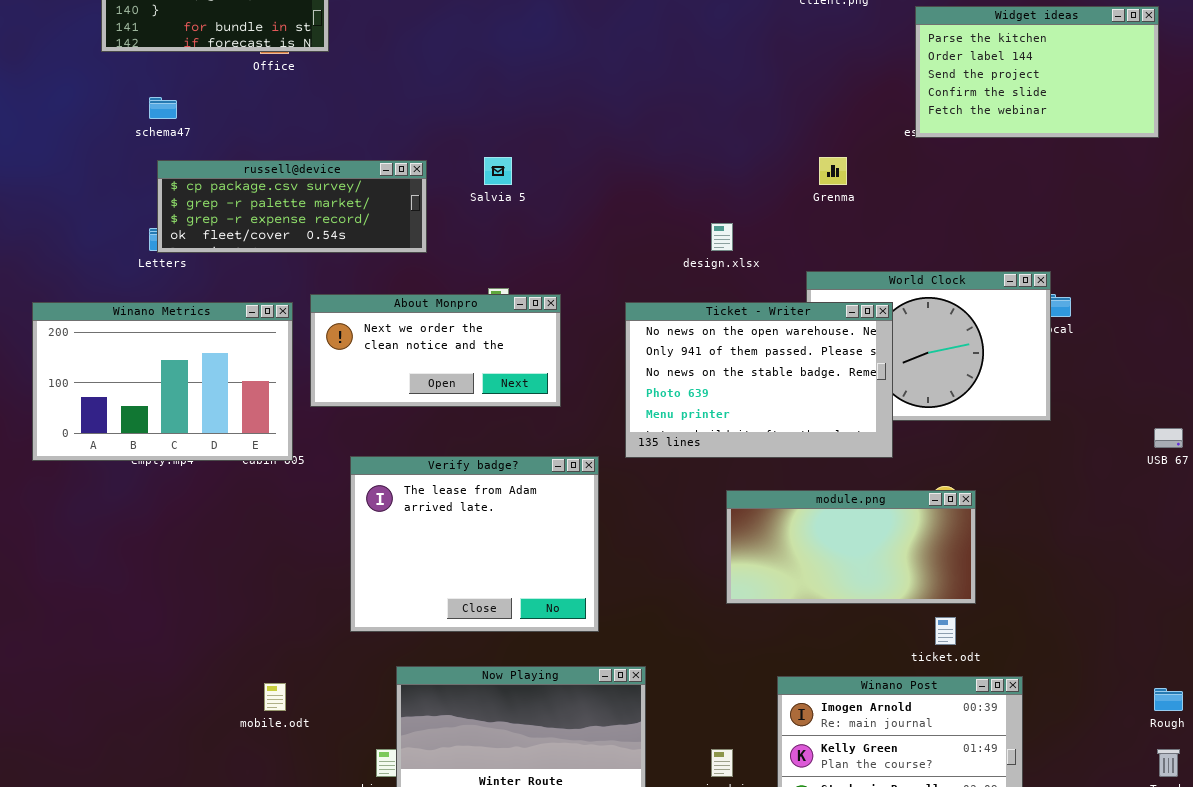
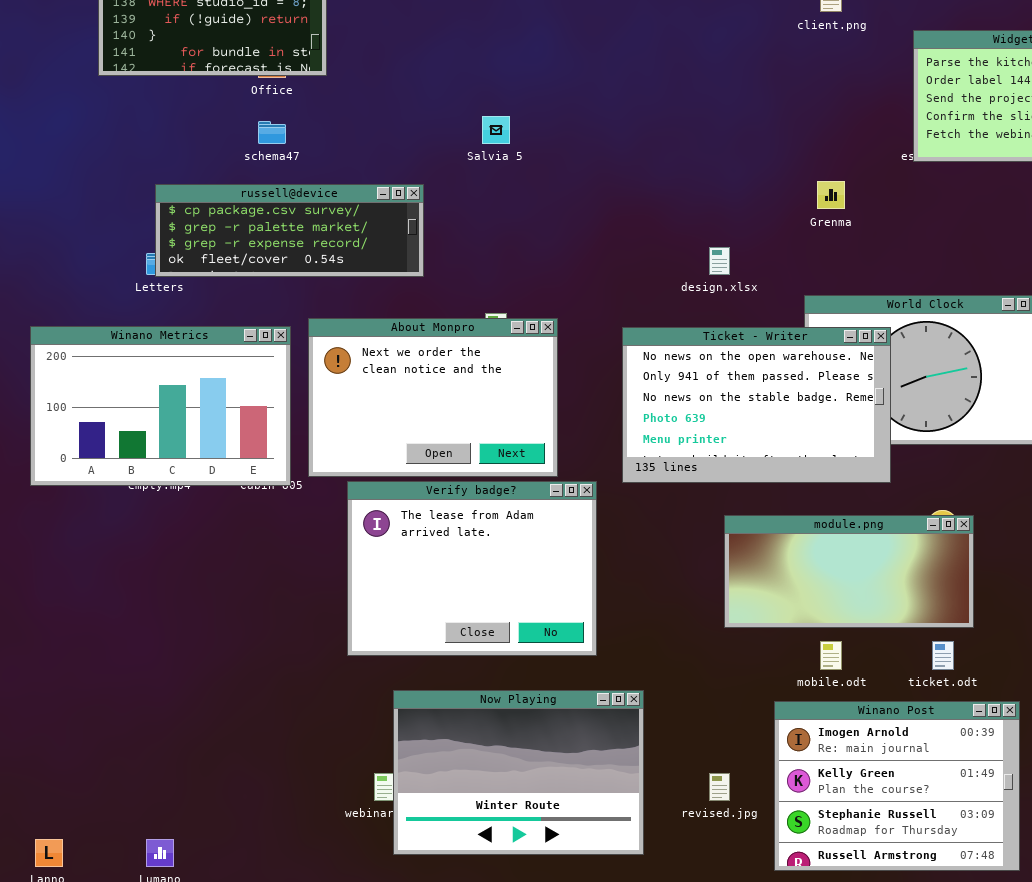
schema47: [149,97,177,119] -> [258,121,286,144], moved
Salvia 5: [484,157,512,185] -> [482,116,510,144], moved
About Monpro: [310,294,561,407] -> [308,318,558,477], resized
mobile.odt: [264,683,286,711] -> [820,641,842,670], moved

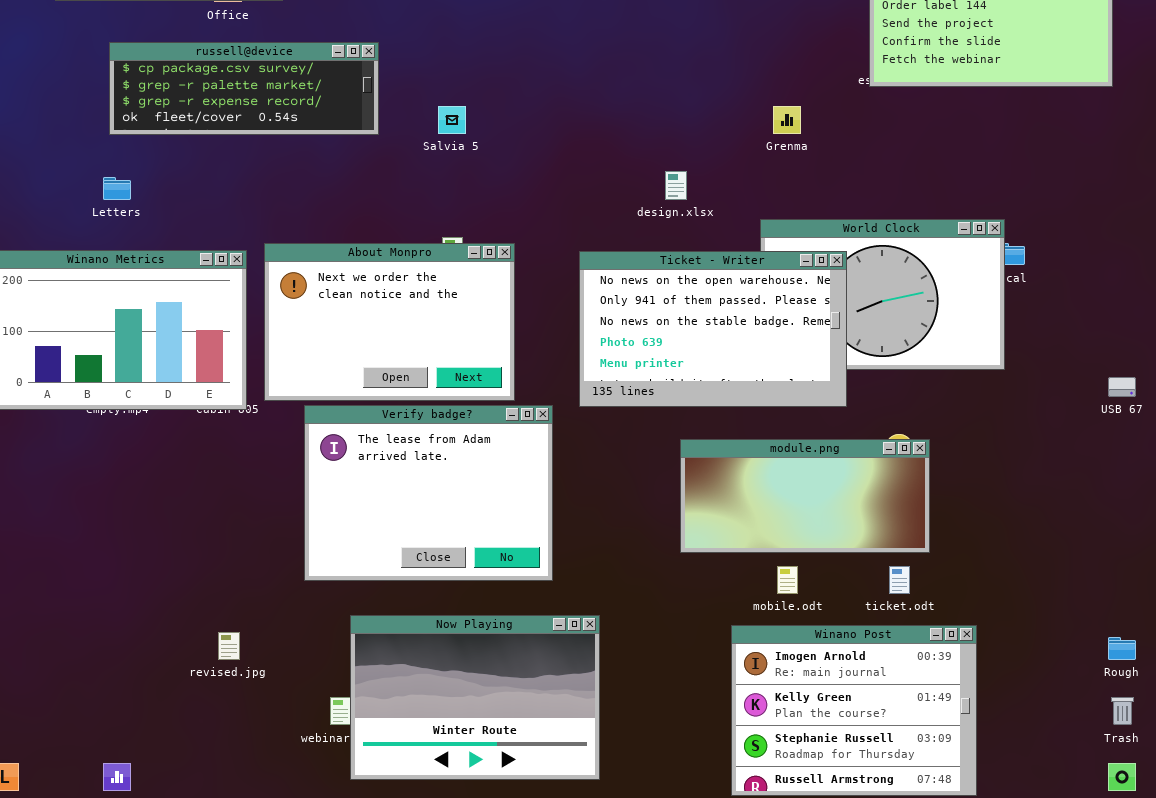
Salvia 5: [482,116,510,144] -> [438,106,466,134], moved
russell@device: [155,184,424,277] -> [109,42,379,135], moved
revised.jpg: [709,773,730,801] -> [218,632,240,660], moved

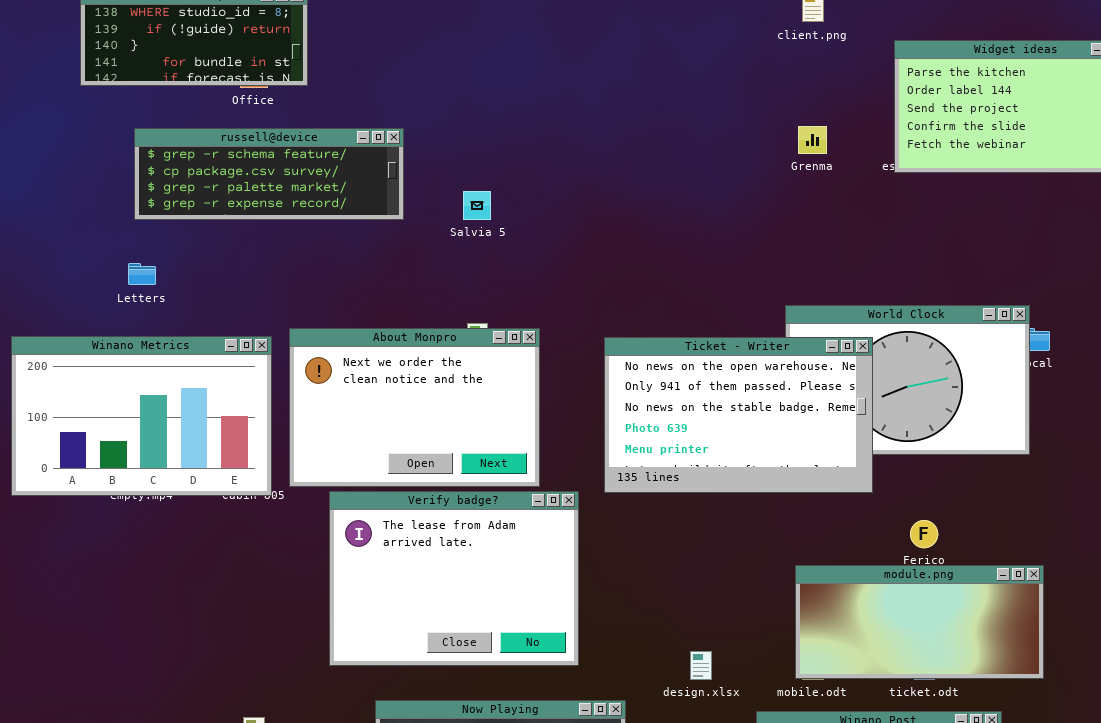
russell@device: [109,42,379,135] -> [134,128,404,220], scrolled up 1 row
Grenma: [773,106,801,134] -> [798,126,827,154], moved
design.xlsx: [665,171,687,200] -> [690,651,712,680], moved
module.png: [680,439,930,553] -> [795,565,1044,679], moved

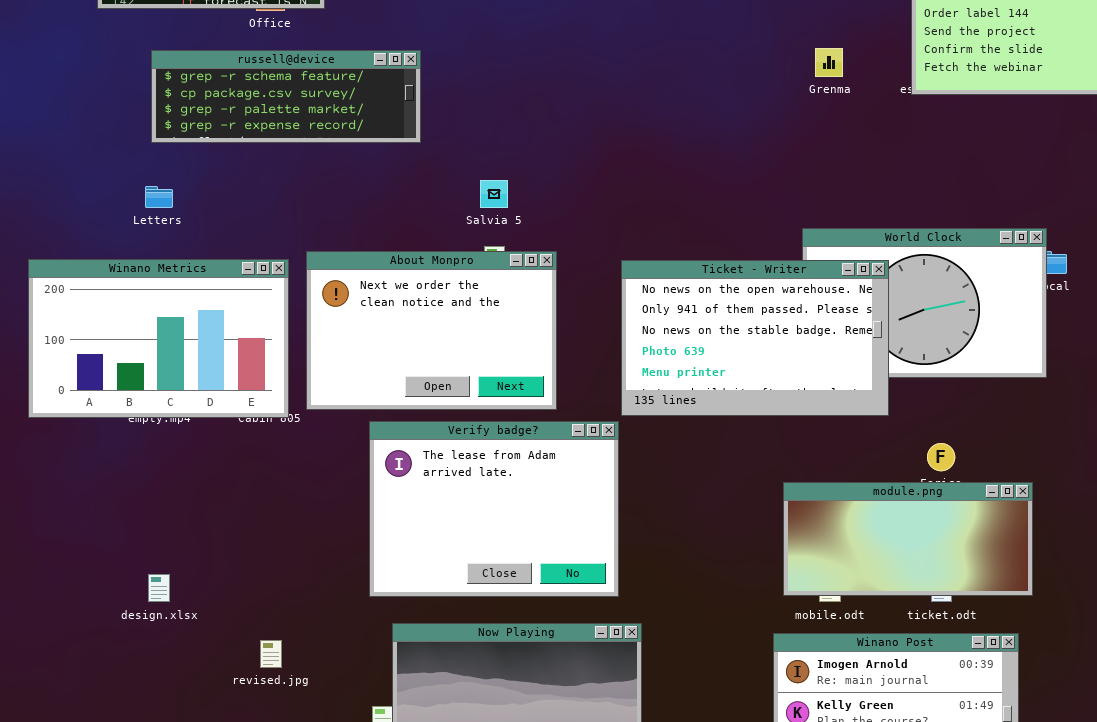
Salvia 5: [463,191,491,220] -> [480,180,508,208], moved
Verify badge?: [329,491,579,666] -> [369,421,619,597], moved
module.png: [795,565,1044,679] -> [783,482,1033,596], moved
design.xlsx: [690,651,712,680] -> [148,574,170,602], moved

